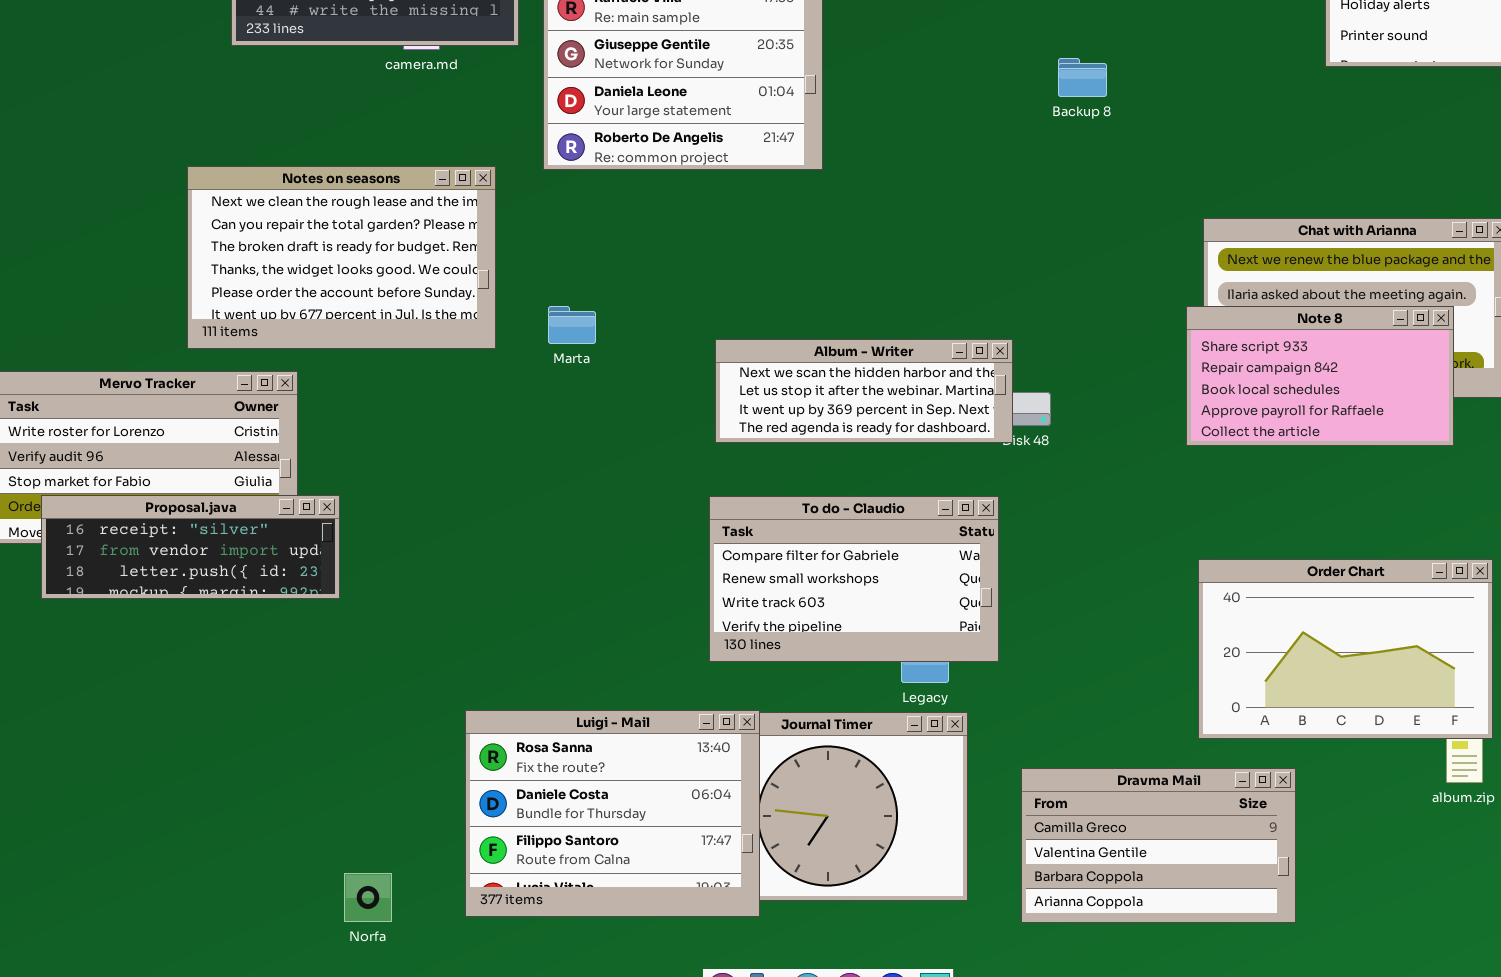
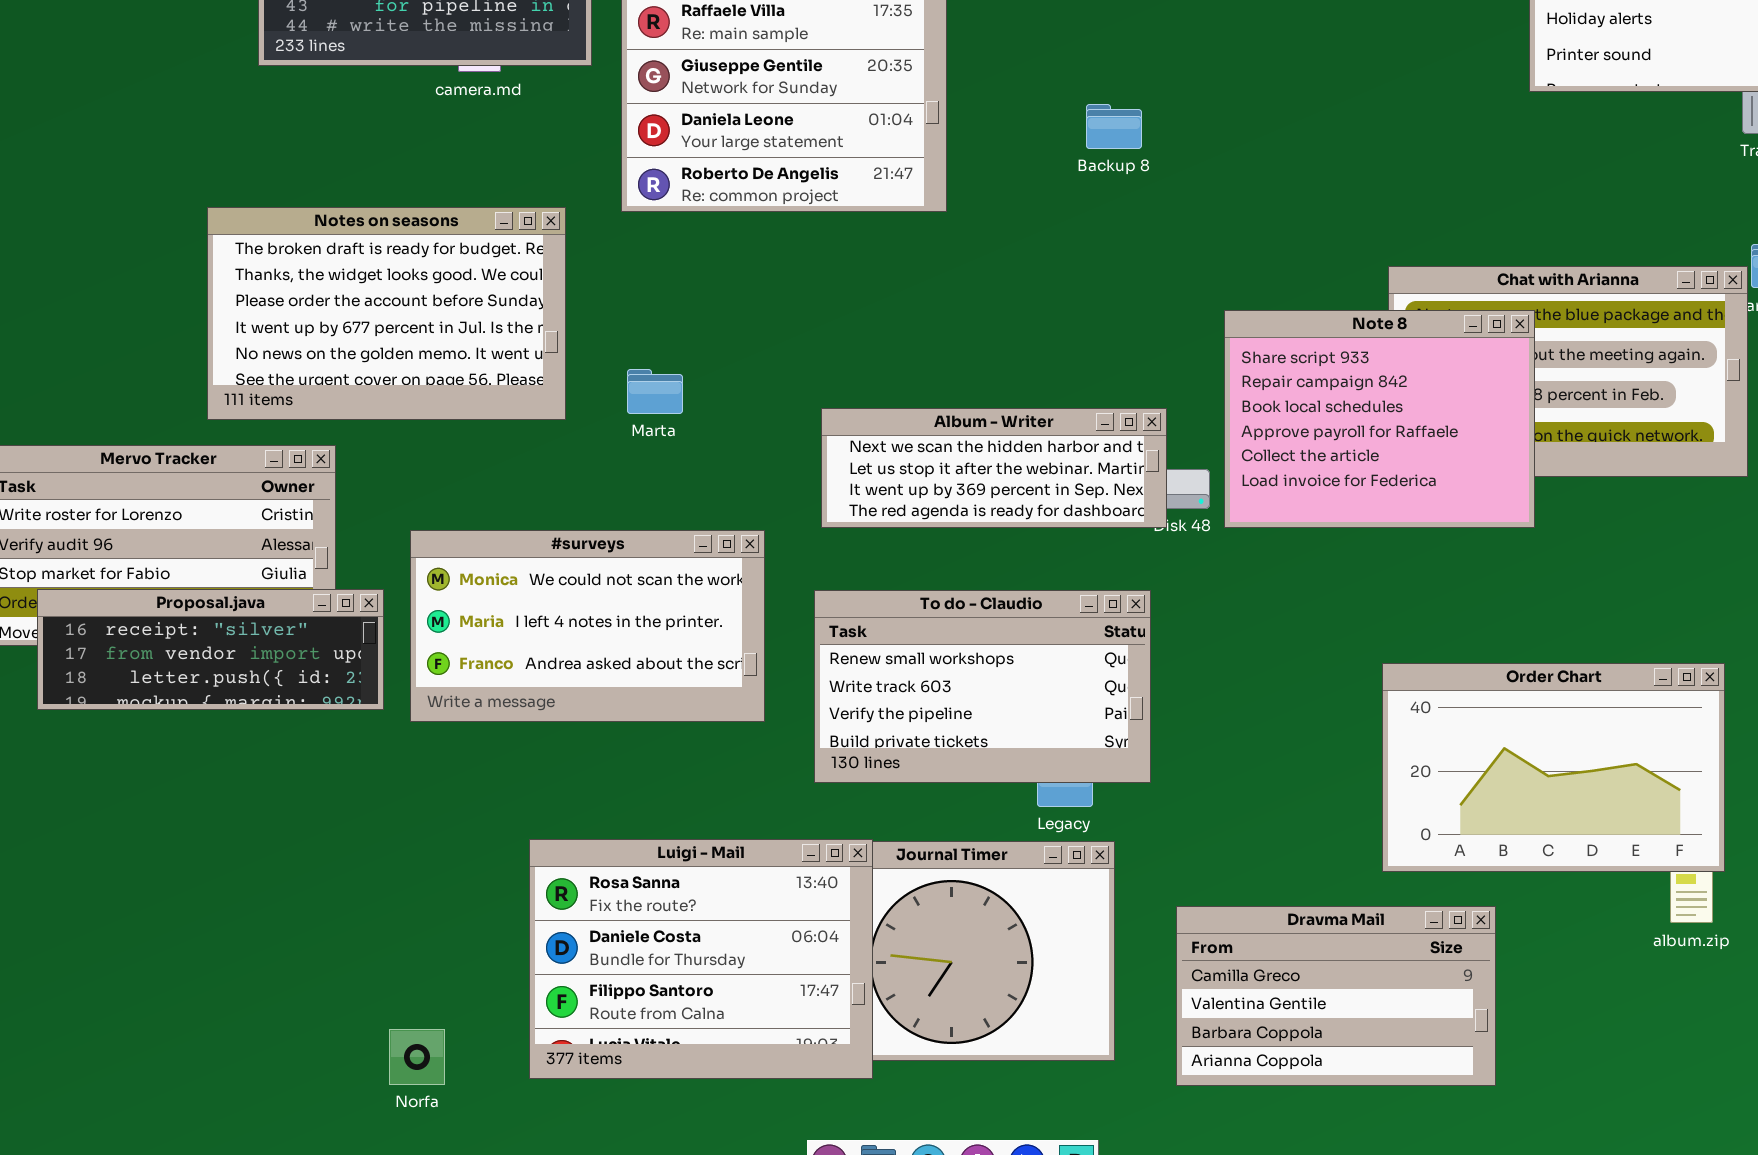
Backup 8: [1058,58,1107,97] -> [1086,104,1142,149], moved
Notes on seasons: [187,166,496,349] -> [207,207,566,420], scrolled down 2 rows
Note 8: [1186,306,1454,446] -> [1224,310,1535,528], moved, resized
#surveys: none -> [410,530,765,722], opened
To do - Claudio: [709,496,999,662] -> [814,590,1151,783], scrolled down 1 row

